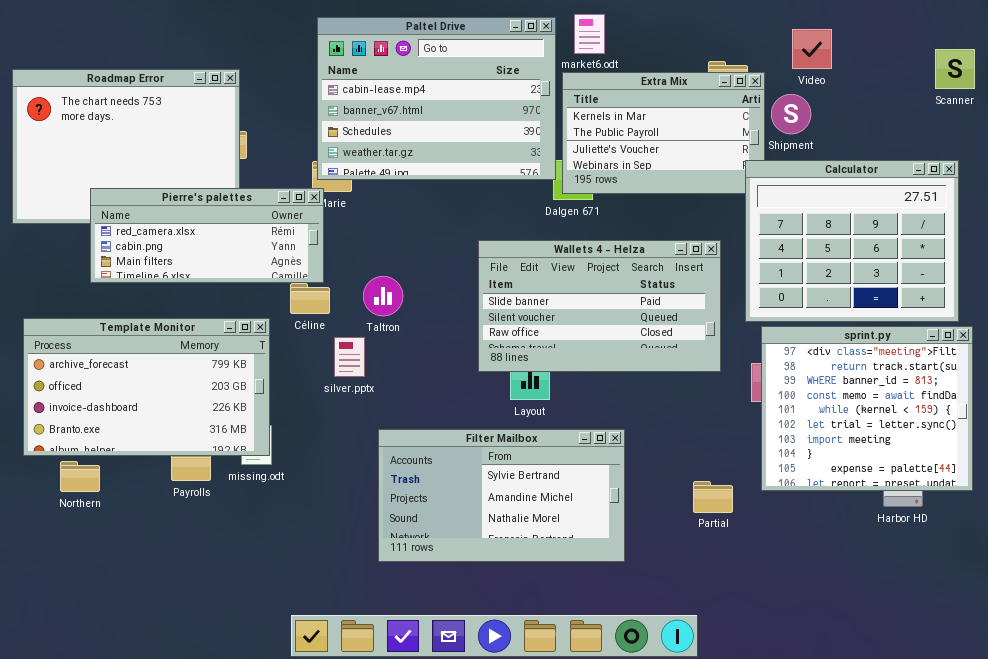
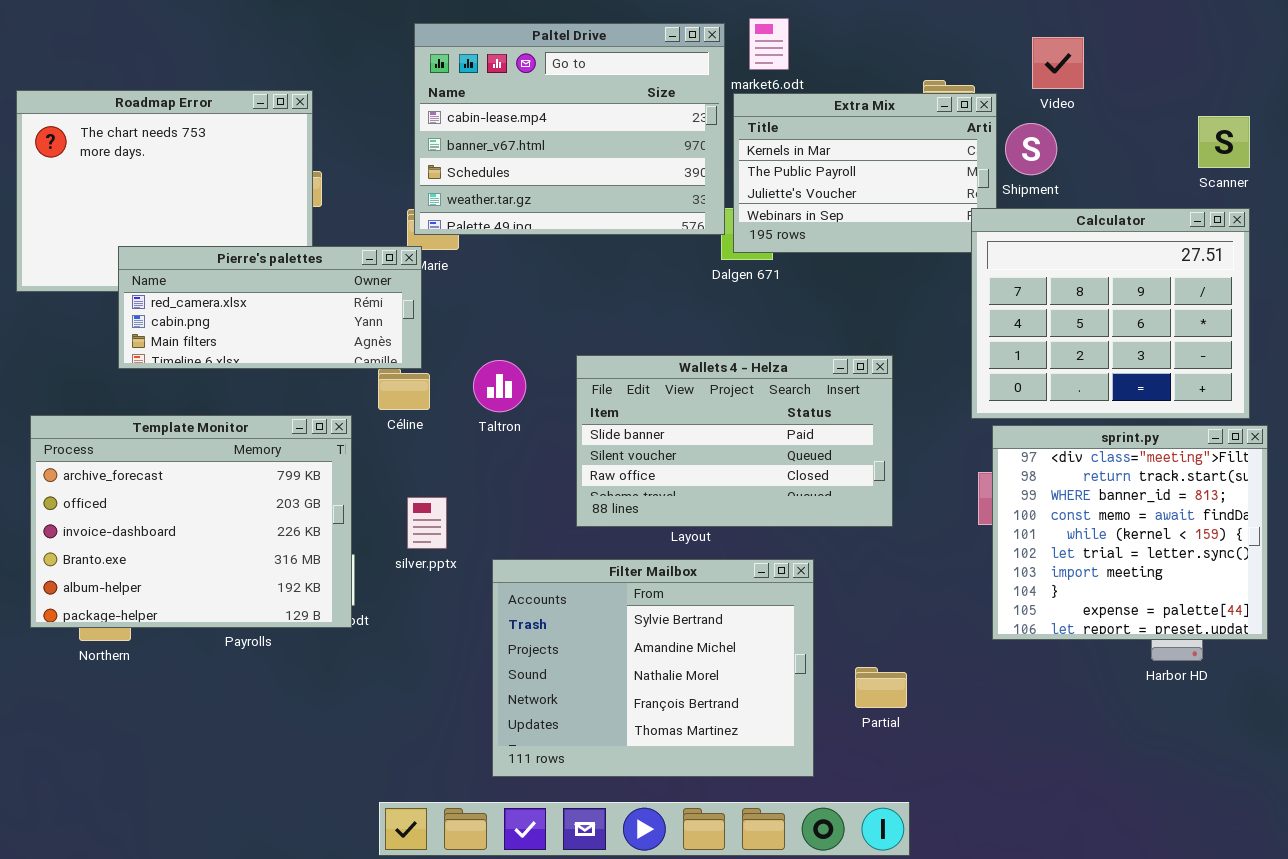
Scanner: [935,49,975,89] -> [1198,116,1250,168], moved
Wallets 4 - Helza: [478,240,721,372] -> [576,355,893,527], moved
Template Monitor: [23,318,270,456] -> [30,415,352,628], resized
silver.pptx: [334,337,365,377] -> [407,497,447,549], moved
Filter Mailbox: [378,429,625,562] -> [492,559,814,777], resized
Partial: [693,481,733,513] -> [855,667,907,708], moved

